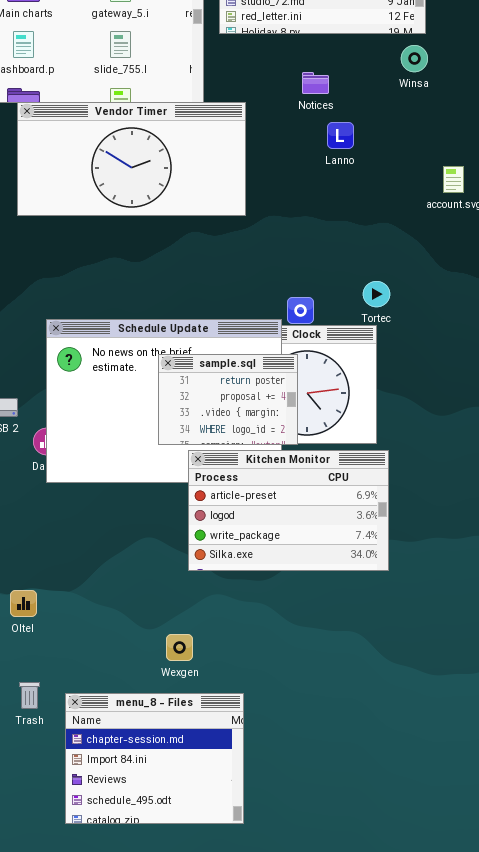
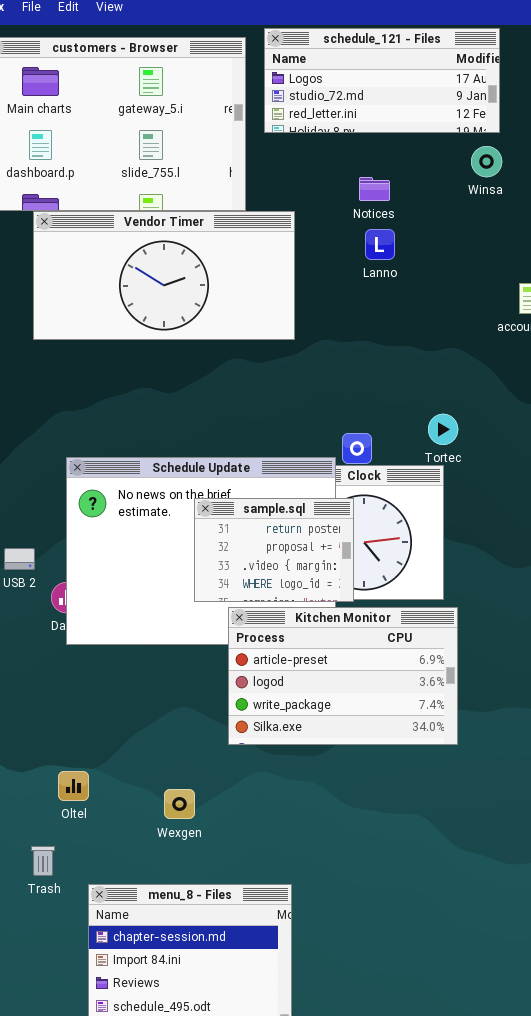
Lanno: [327,122,354,149] -> [365,229,395,260], moved
Oltel: [10,590,37,617] -> [58,771,89,801], moved
Wexgen: [166,634,193,661] -> [164,789,195,819], moved
Trash: [19,682,40,709] -> [31,846,55,876], moved

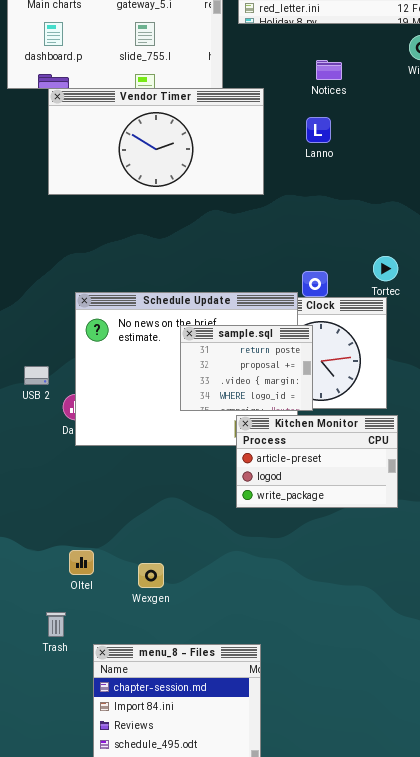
Lanno: [365,229,395,260] -> [306,117,331,143], moved
Kitchen Monitor: [228,607,458,745] -> [236,415,398,508], resized
Wexgen: [164,789,195,819] -> [138,563,164,588], moved

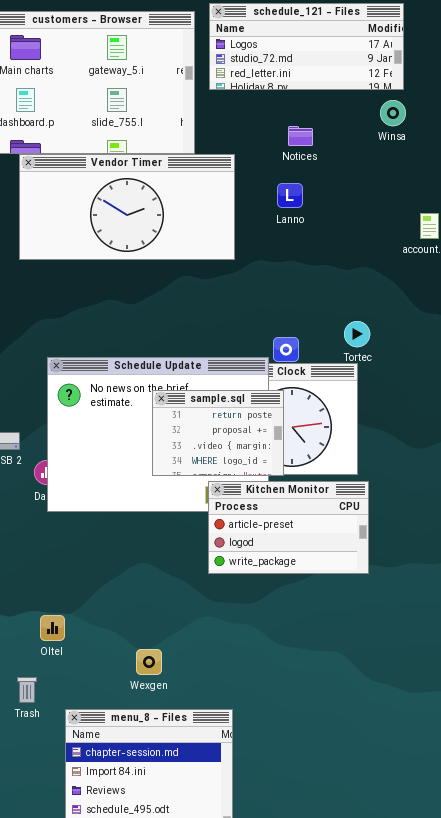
Wexgen: [138,563,164,588] -> [136,649,162,675], moved

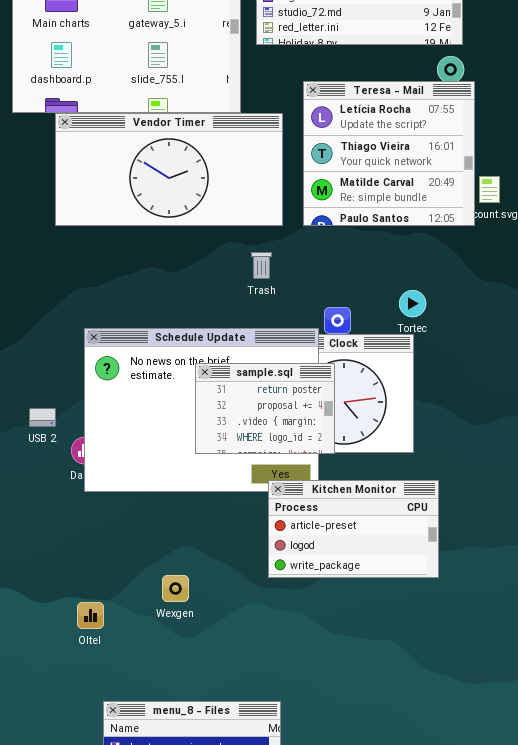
Teresa - Mail: none -> [303,81,475,226], opened
Kitchen Monitor: [208,481,369,574] -> [268,480,439,578], moved
Wexgen: [136,649,162,675] -> [162,575,189,602], moved
Trash: [17,677,37,703] -> [251,252,272,279], moved

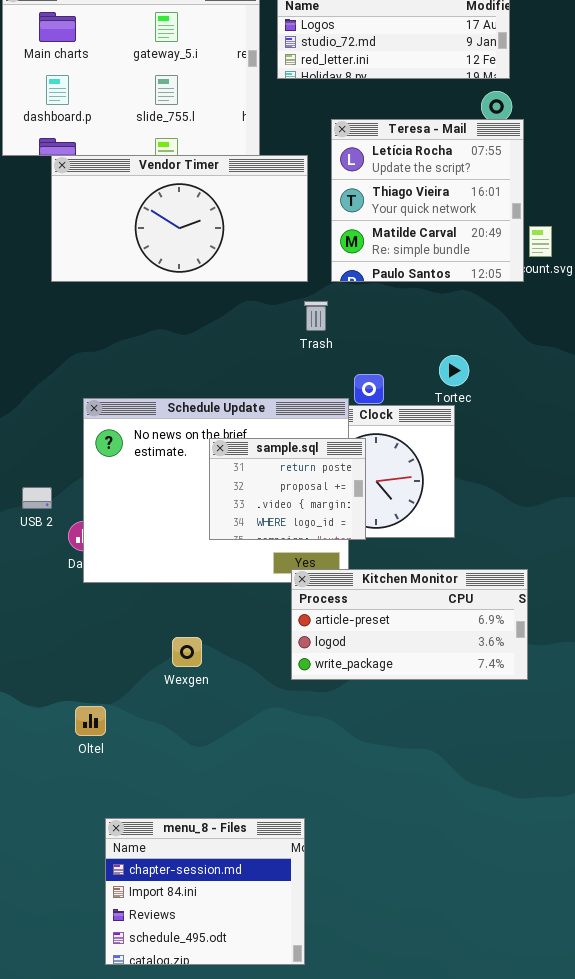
Trash: [251,252,272,279] -> [304,301,328,331], moved
Kitchen Monitor: [268,480,439,578] -> [291,569,528,680], resized
Wexgen: [162,575,189,602] -> [172,637,202,667], moved

